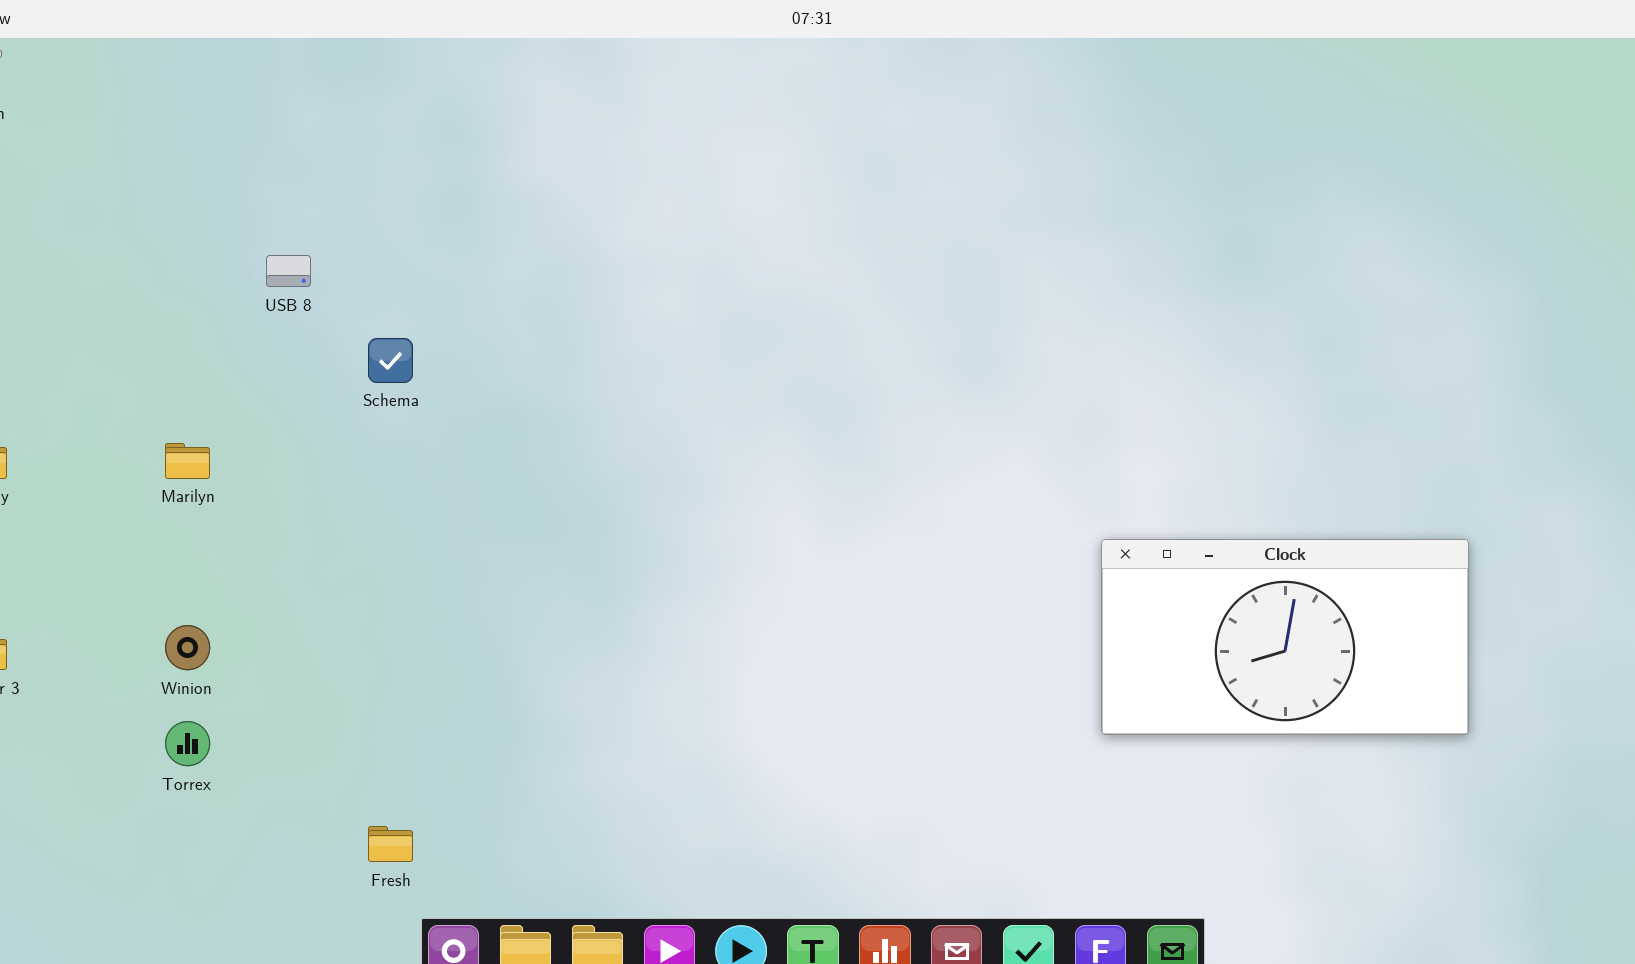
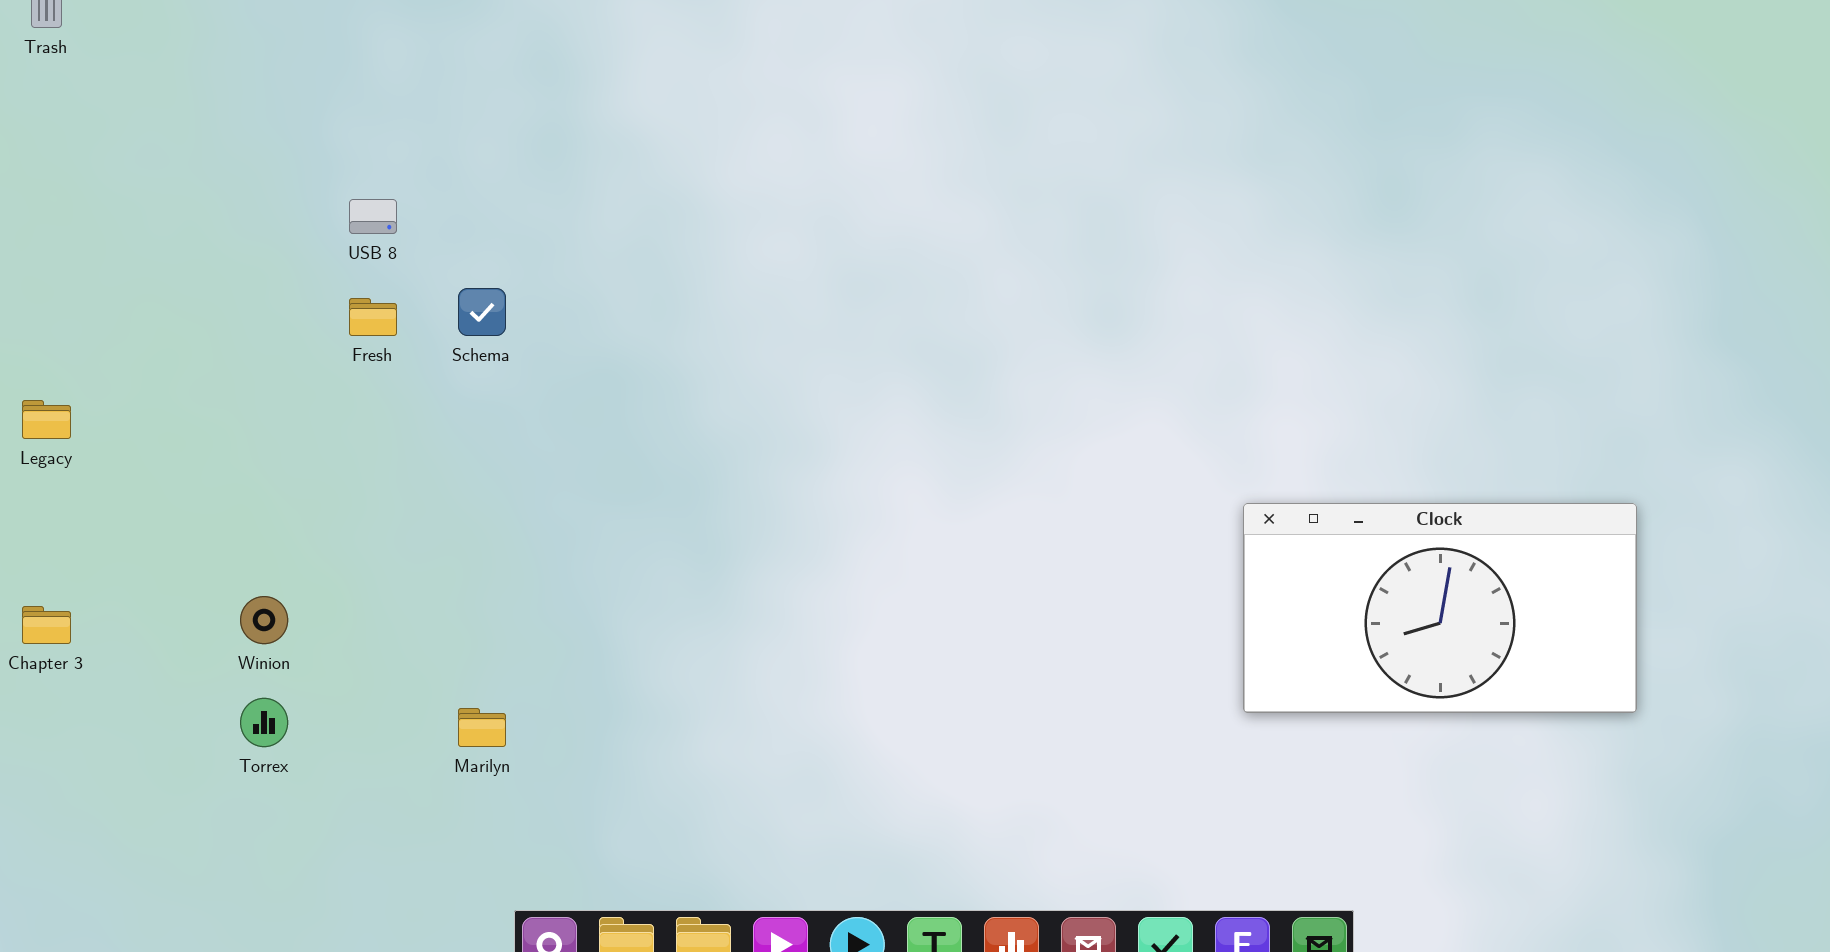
Marilyn: [165,443,210,479] -> [458,708,506,747], moved
Fresh: [368,826,413,862] -> [349,298,397,336], moved

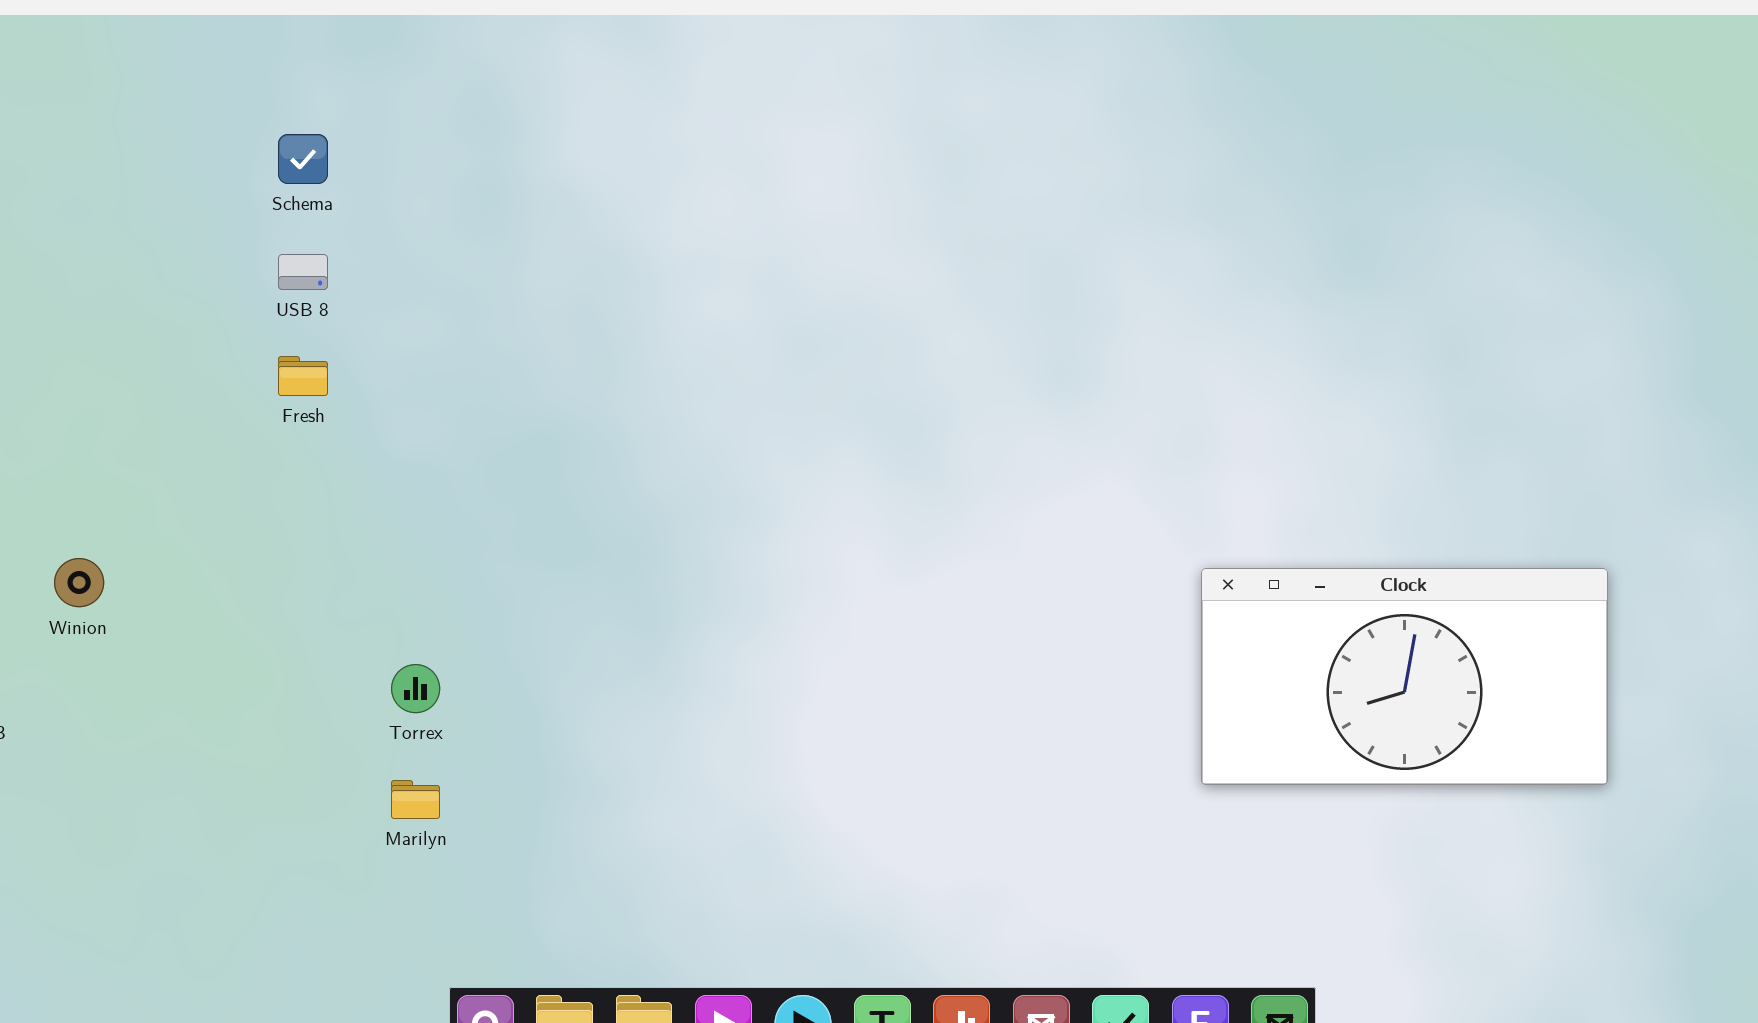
Schema: [458,288,506,336] -> [278,134,328,184], moved
Winion: [240,596,288,644] -> [54,558,104,607], moved
Torrex: [240,698,288,747] -> [391,664,440,713], moved

